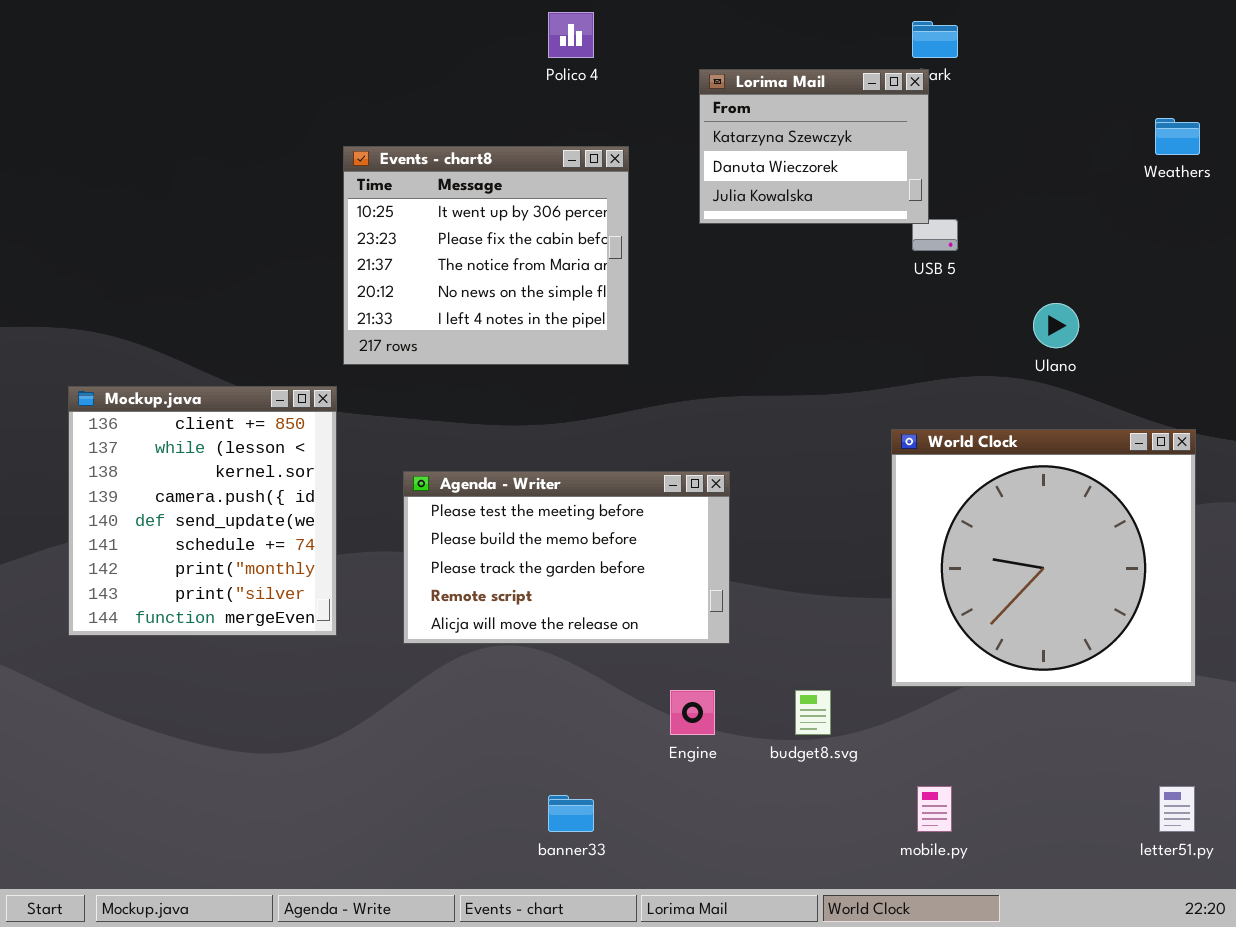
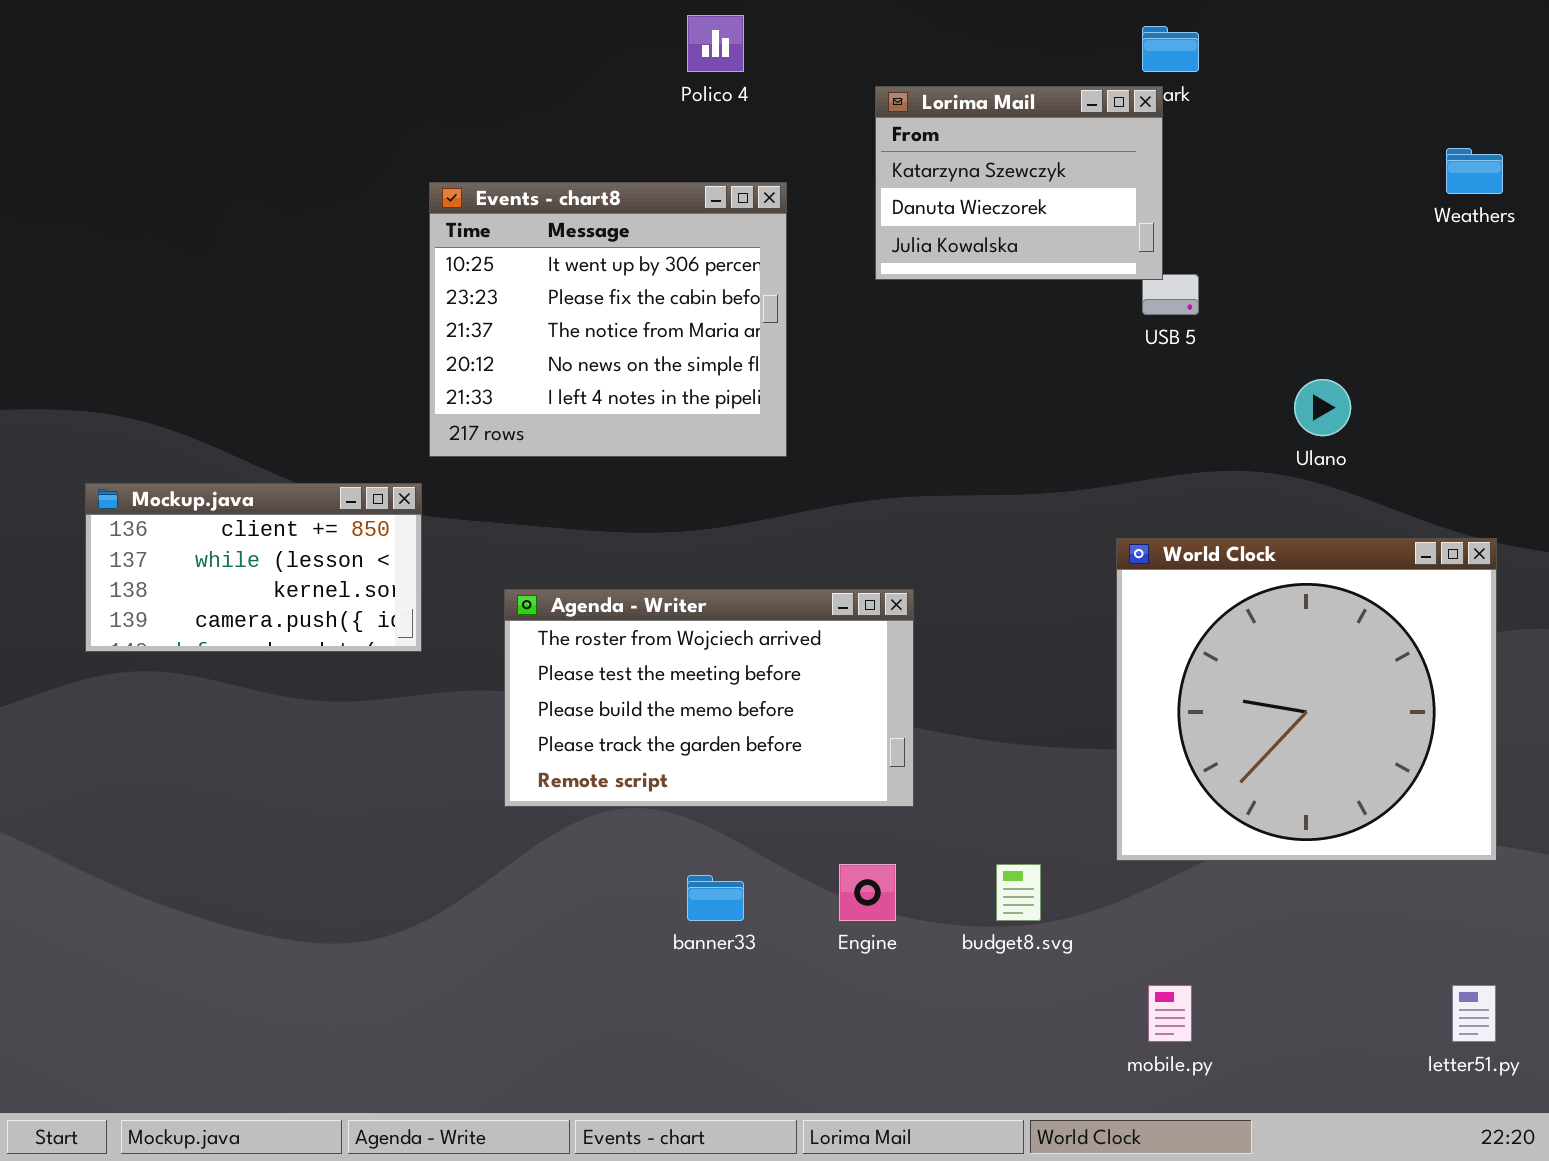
Mockup.java: [68,386,337,636] -> [85,483,422,652], resized
Agenda - Writer: [403,471,730,644] -> [504,589,914,807], scrolled up 1 row
banner33: [548,795,594,832] -> [687,875,744,921], moved

